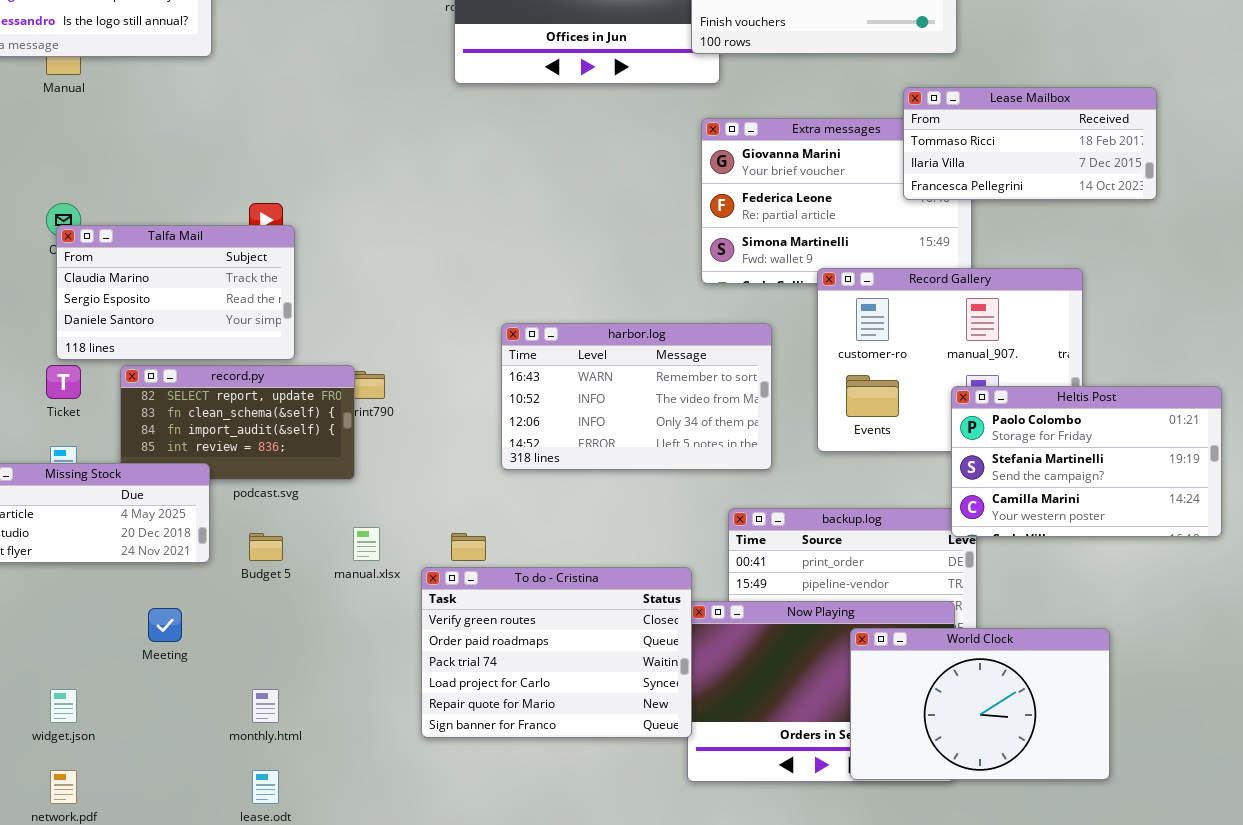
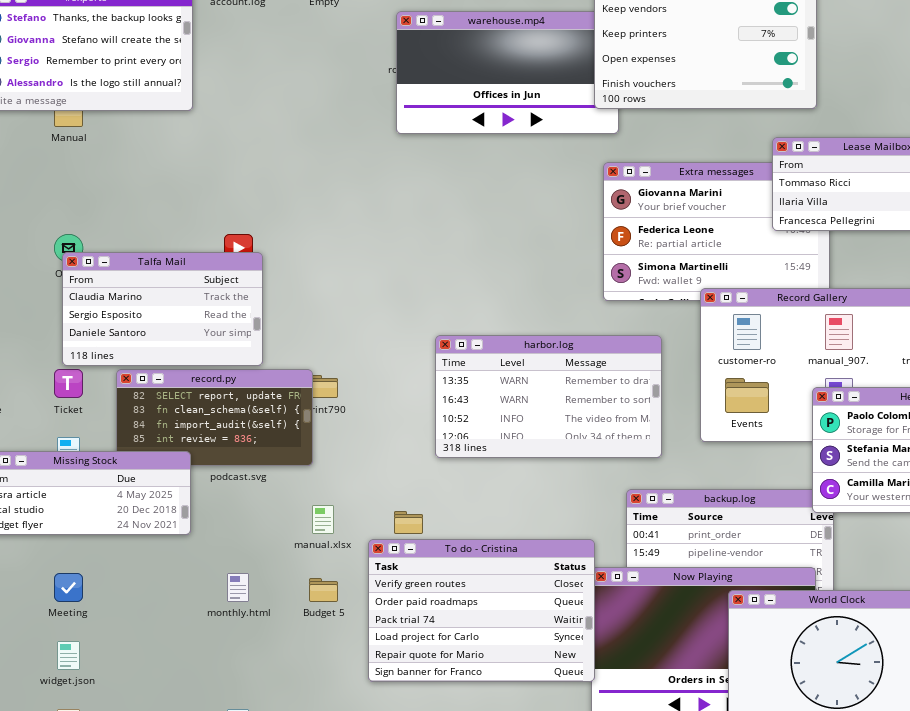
harbor.log: [501,323,772,470] -> [435,335,662,458], scrolled up 1 row
Budget 5: [249,533,283,561] -> [309,578,338,602], moved
Meeting: [148,608,182,642] -> [54,573,83,602], moved
monthly.html: [252,689,279,723] -> [227,573,249,602], moved

